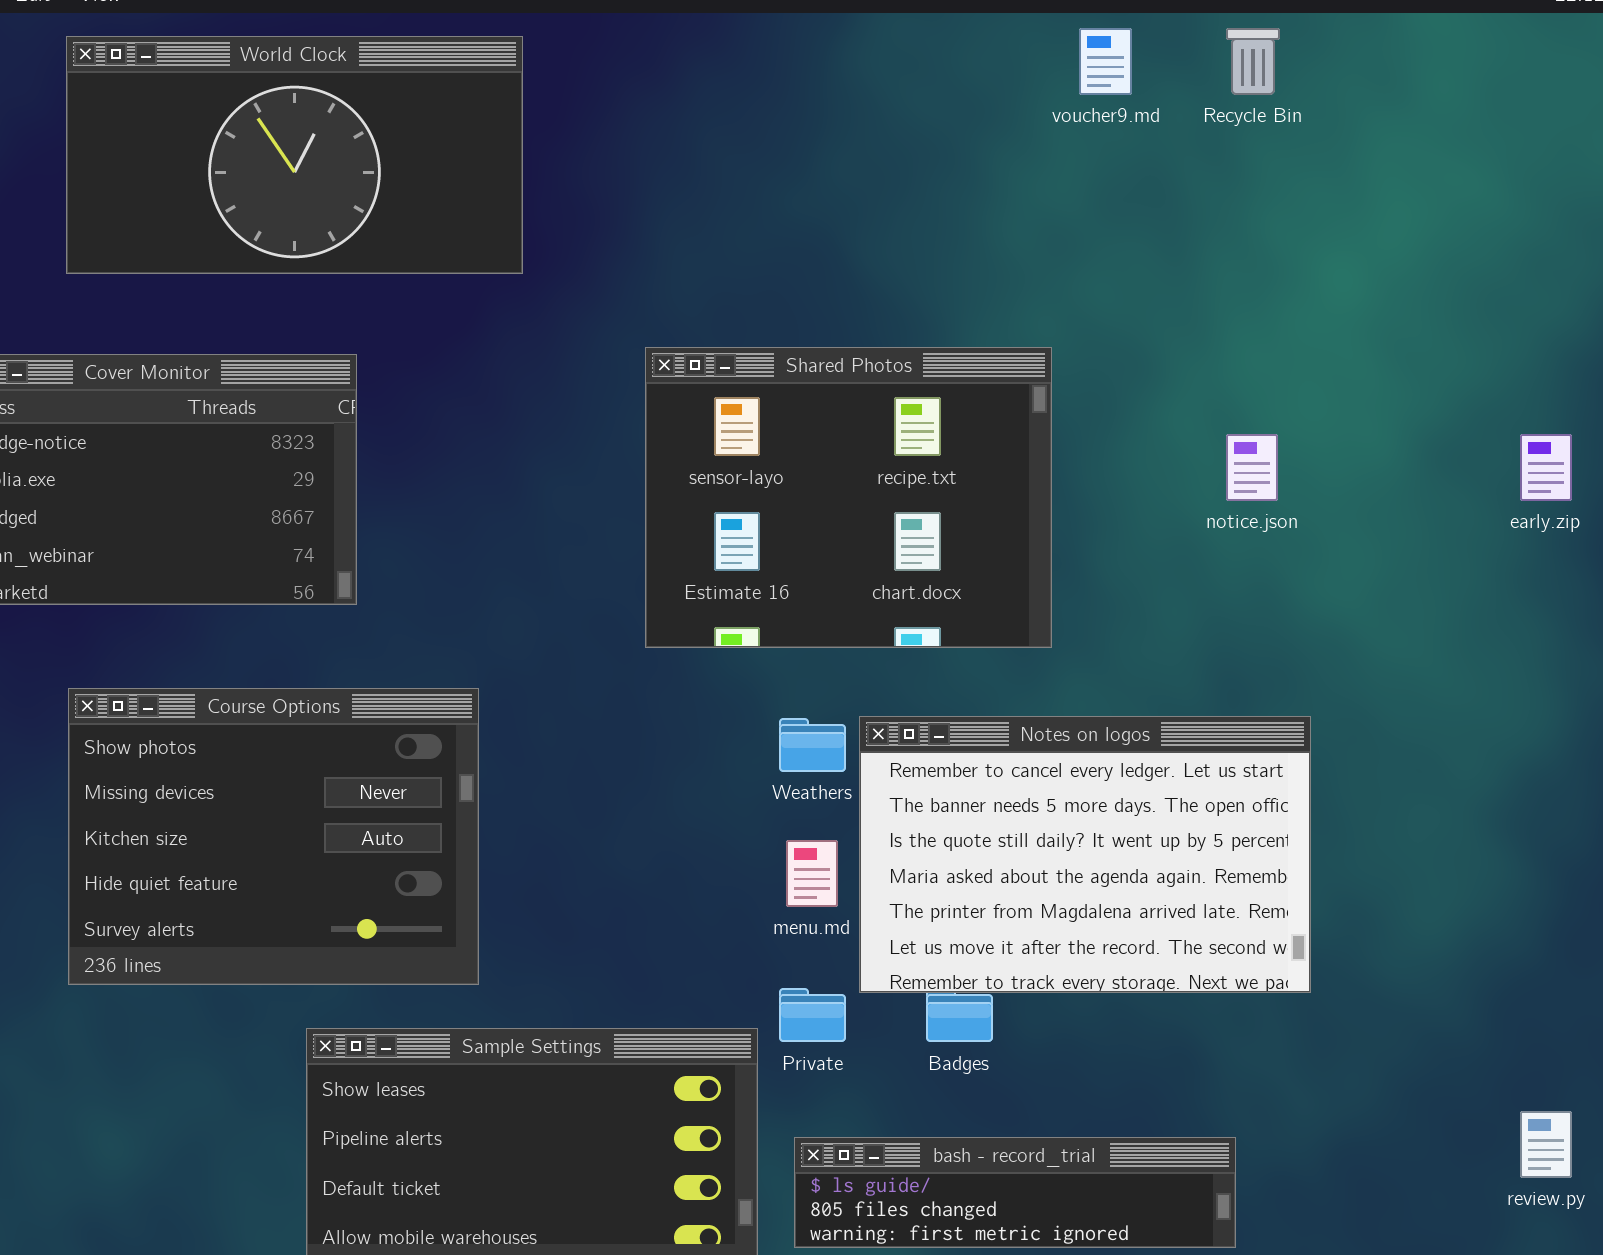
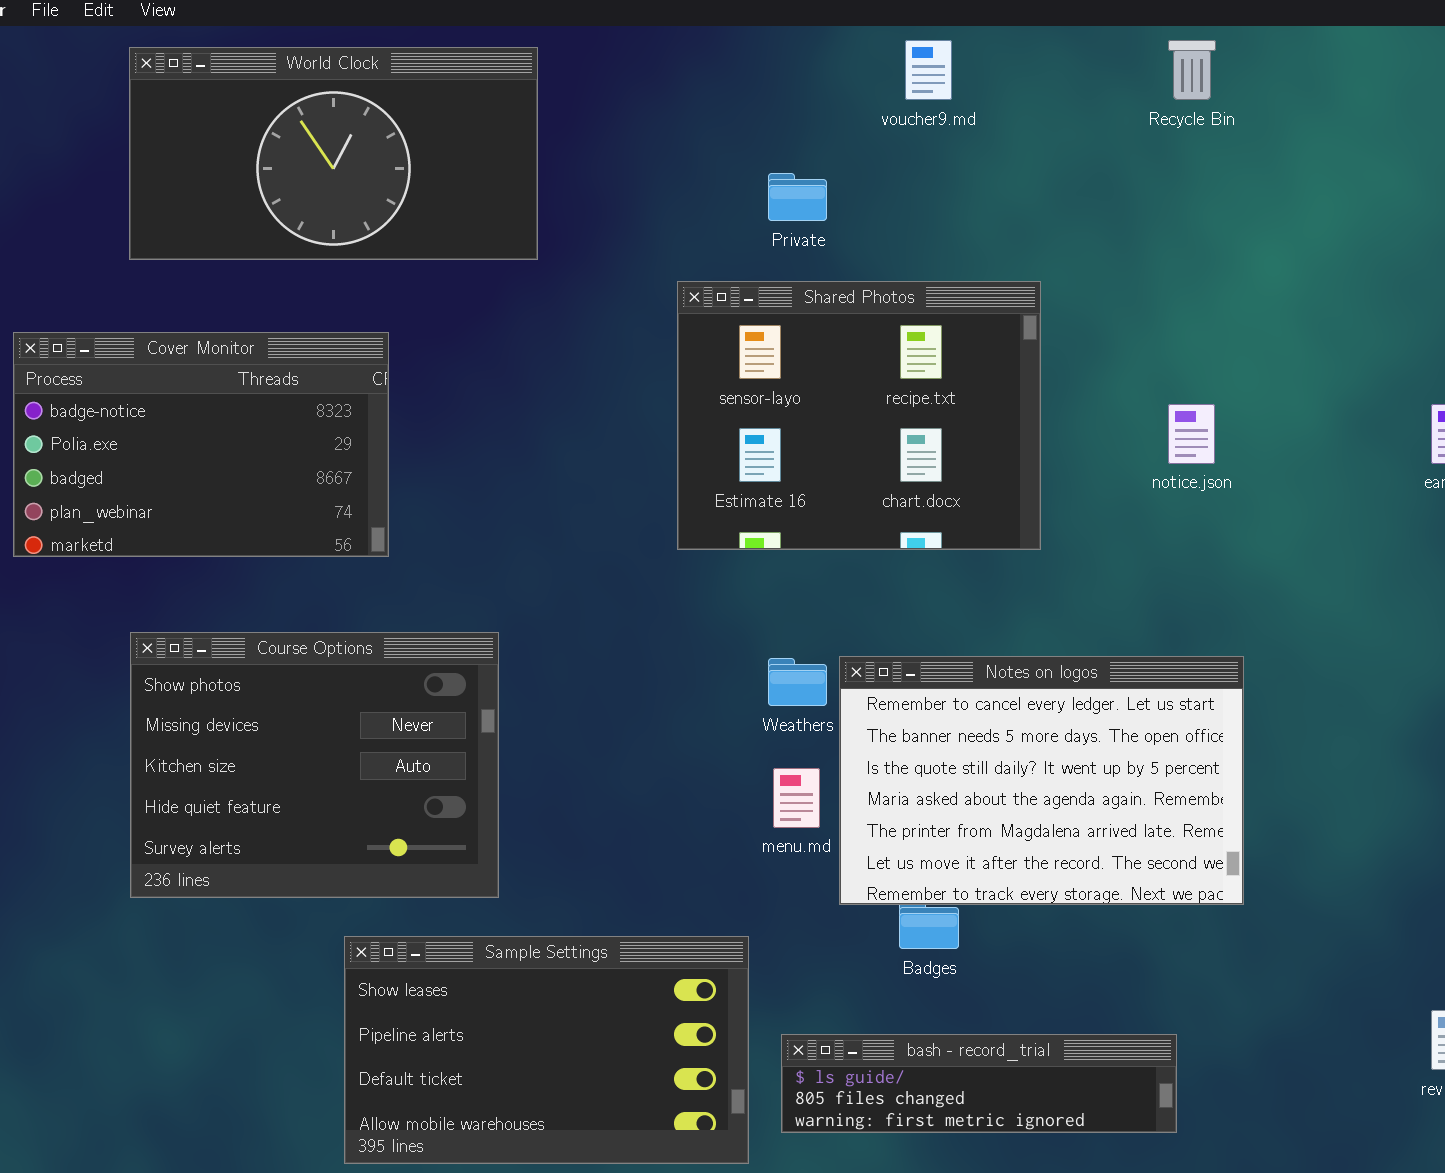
voucher9.md: [1079,28,1132,95] -> [905,40,952,100], moved
Shared Photos: [645,347,1052,648] -> [677,281,1041,550], moved
Private: [779,988,846,1042] -> [768,173,827,221], moved

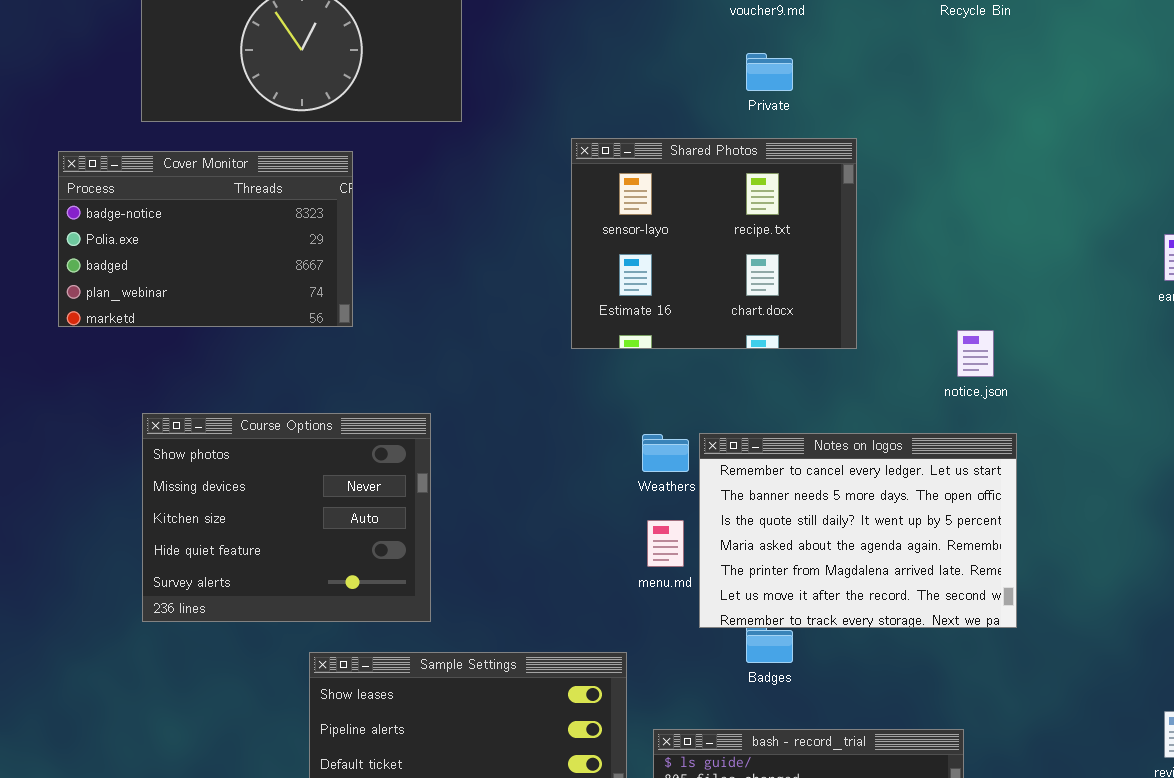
Private: [768,173,827,221] -> [746,53,793,91], moved
Cover Monitor: [13,332,389,557] -> [58,151,353,327], moved
notice.json: [1168,404,1215,464] -> [957,330,994,377], moved

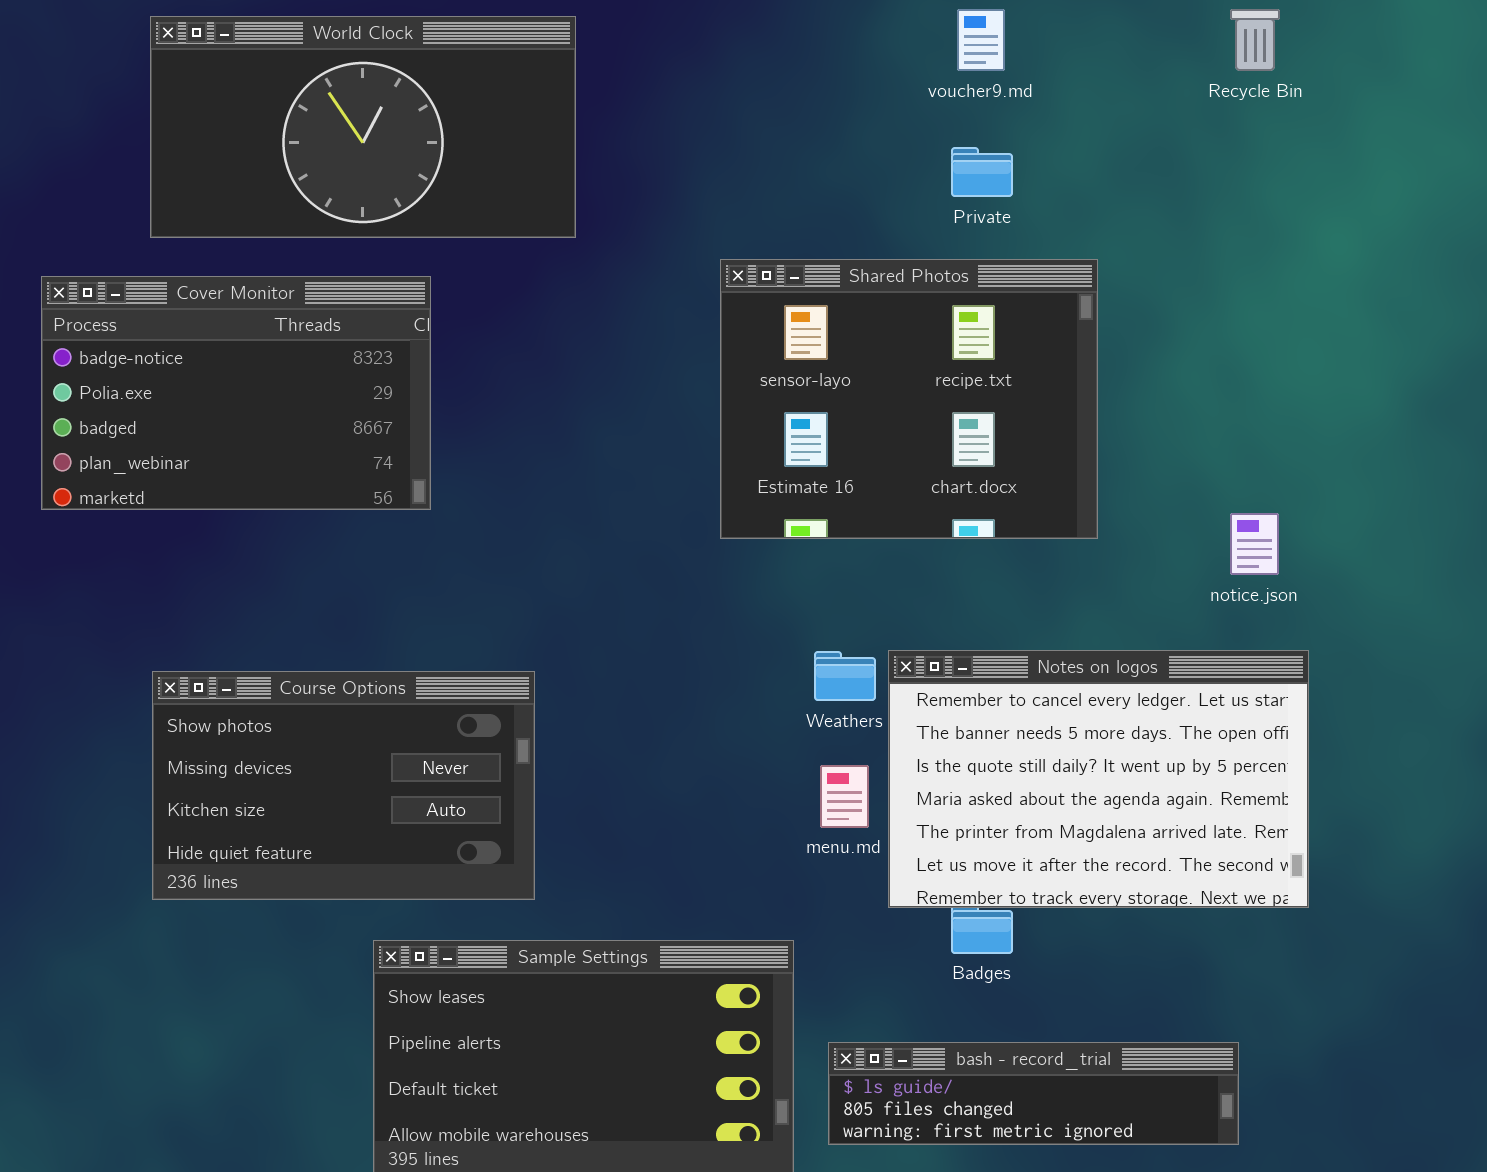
Course Options: [142,413,431,622] -> [152,671,535,900], resized

